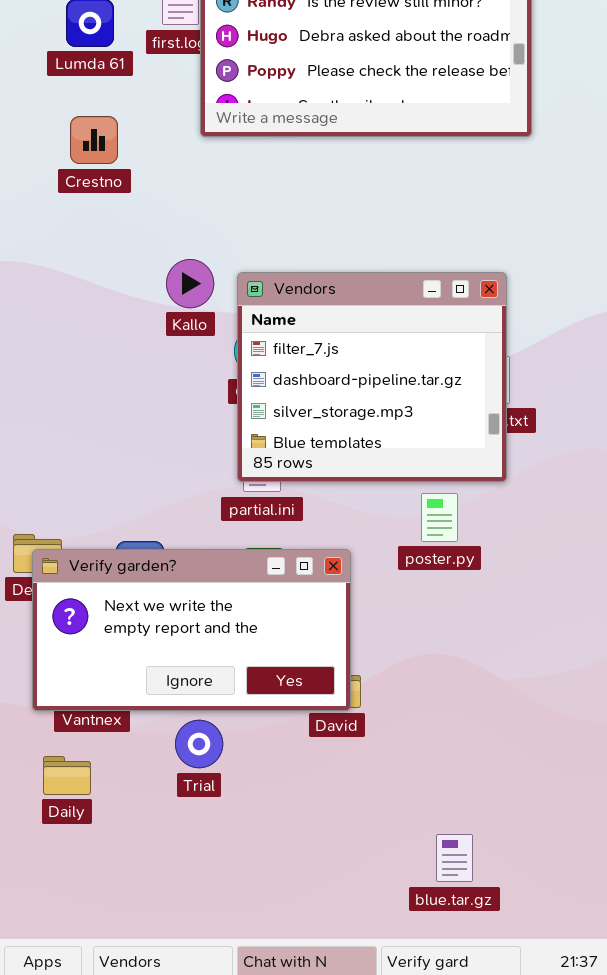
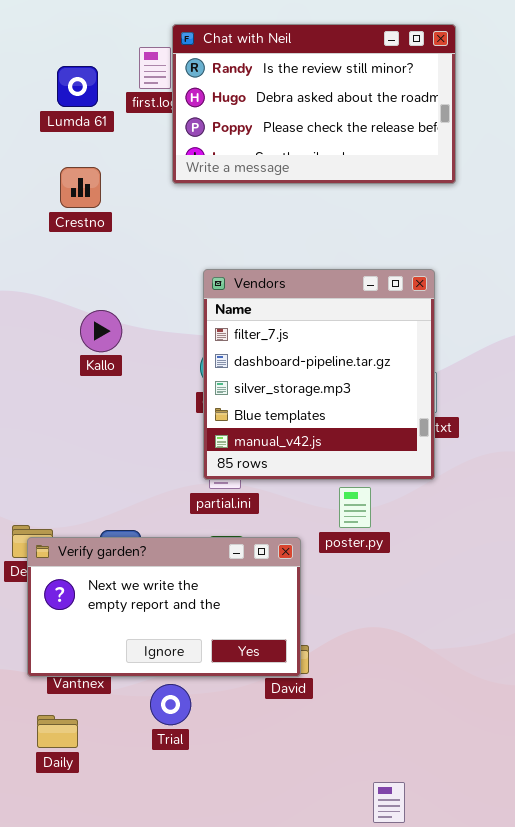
Kallo: [166,259,214,308] -> [80,310,122,352], moved
Vendors: [237,272,507,482] -> [203,269,435,480], resized
poster.py: [421,493,458,542] -> [339,487,371,528], moved

